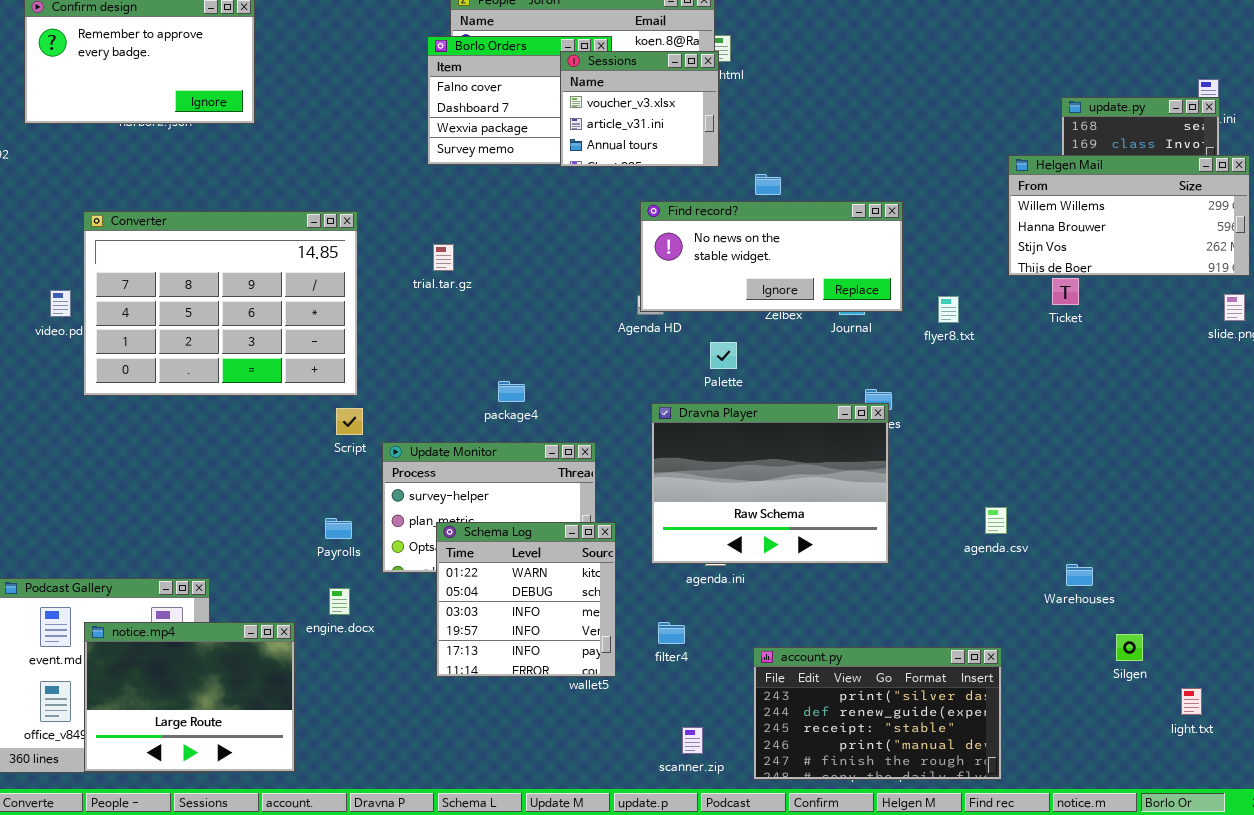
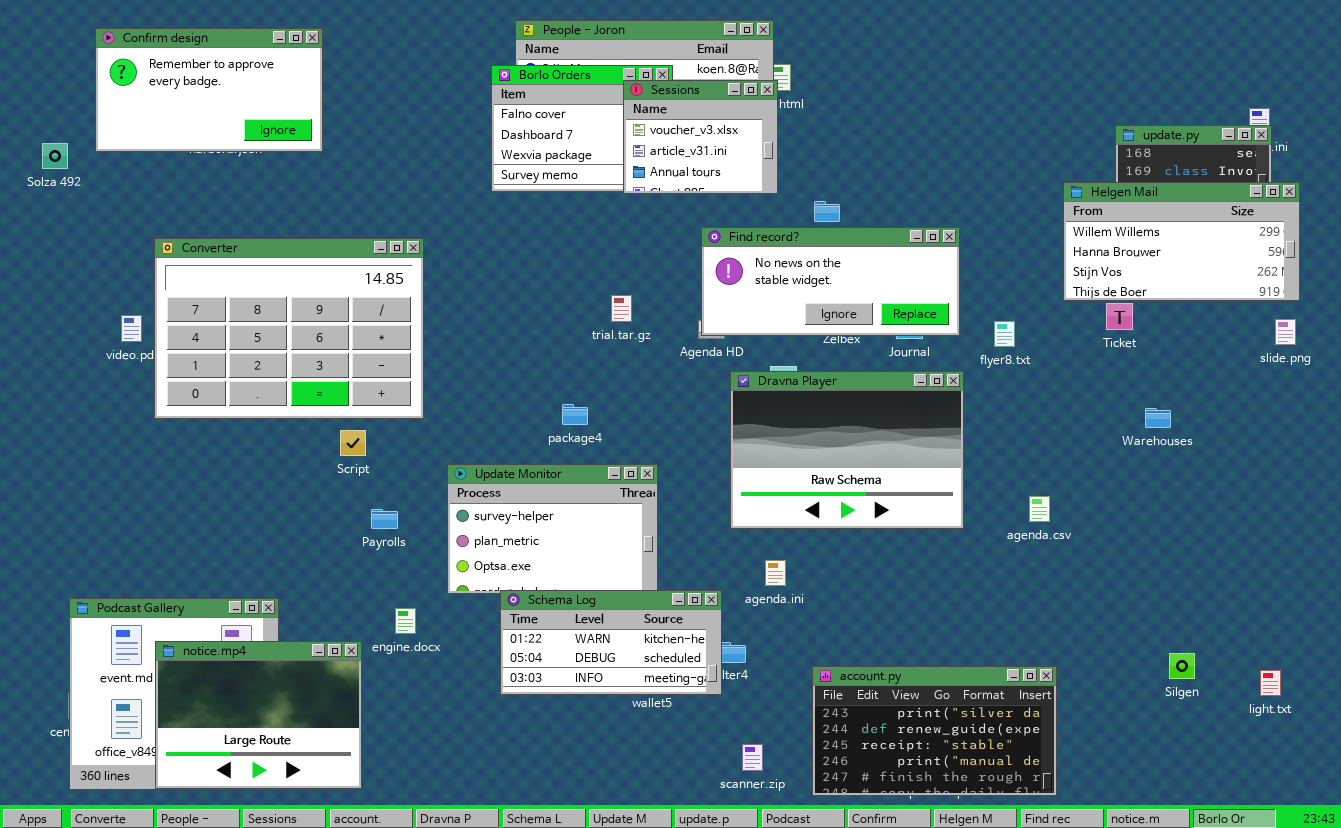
trial.tar.gz: [433,244,454,271] -> [611,295,632,322], moved
Dravna Player: [651,403,889,564] -> [730,371,964,529], moved
Script: [336,408,363,435] -> [340,430,366,456], moved
agenda.csv: [985,507,1007,534] -> [1029,496,1050,522], moved
Payrolls: [325,518,352,539] -> [371,509,398,529], moved
Schema Log: [436,522,616,677] -> [500,590,722,695], resized
Warehouses: [1066,564,1093,586] -> [1145,408,1171,428], moved
light.txt: [1181,688,1202,715] -> [1260,670,1281,696], moved

